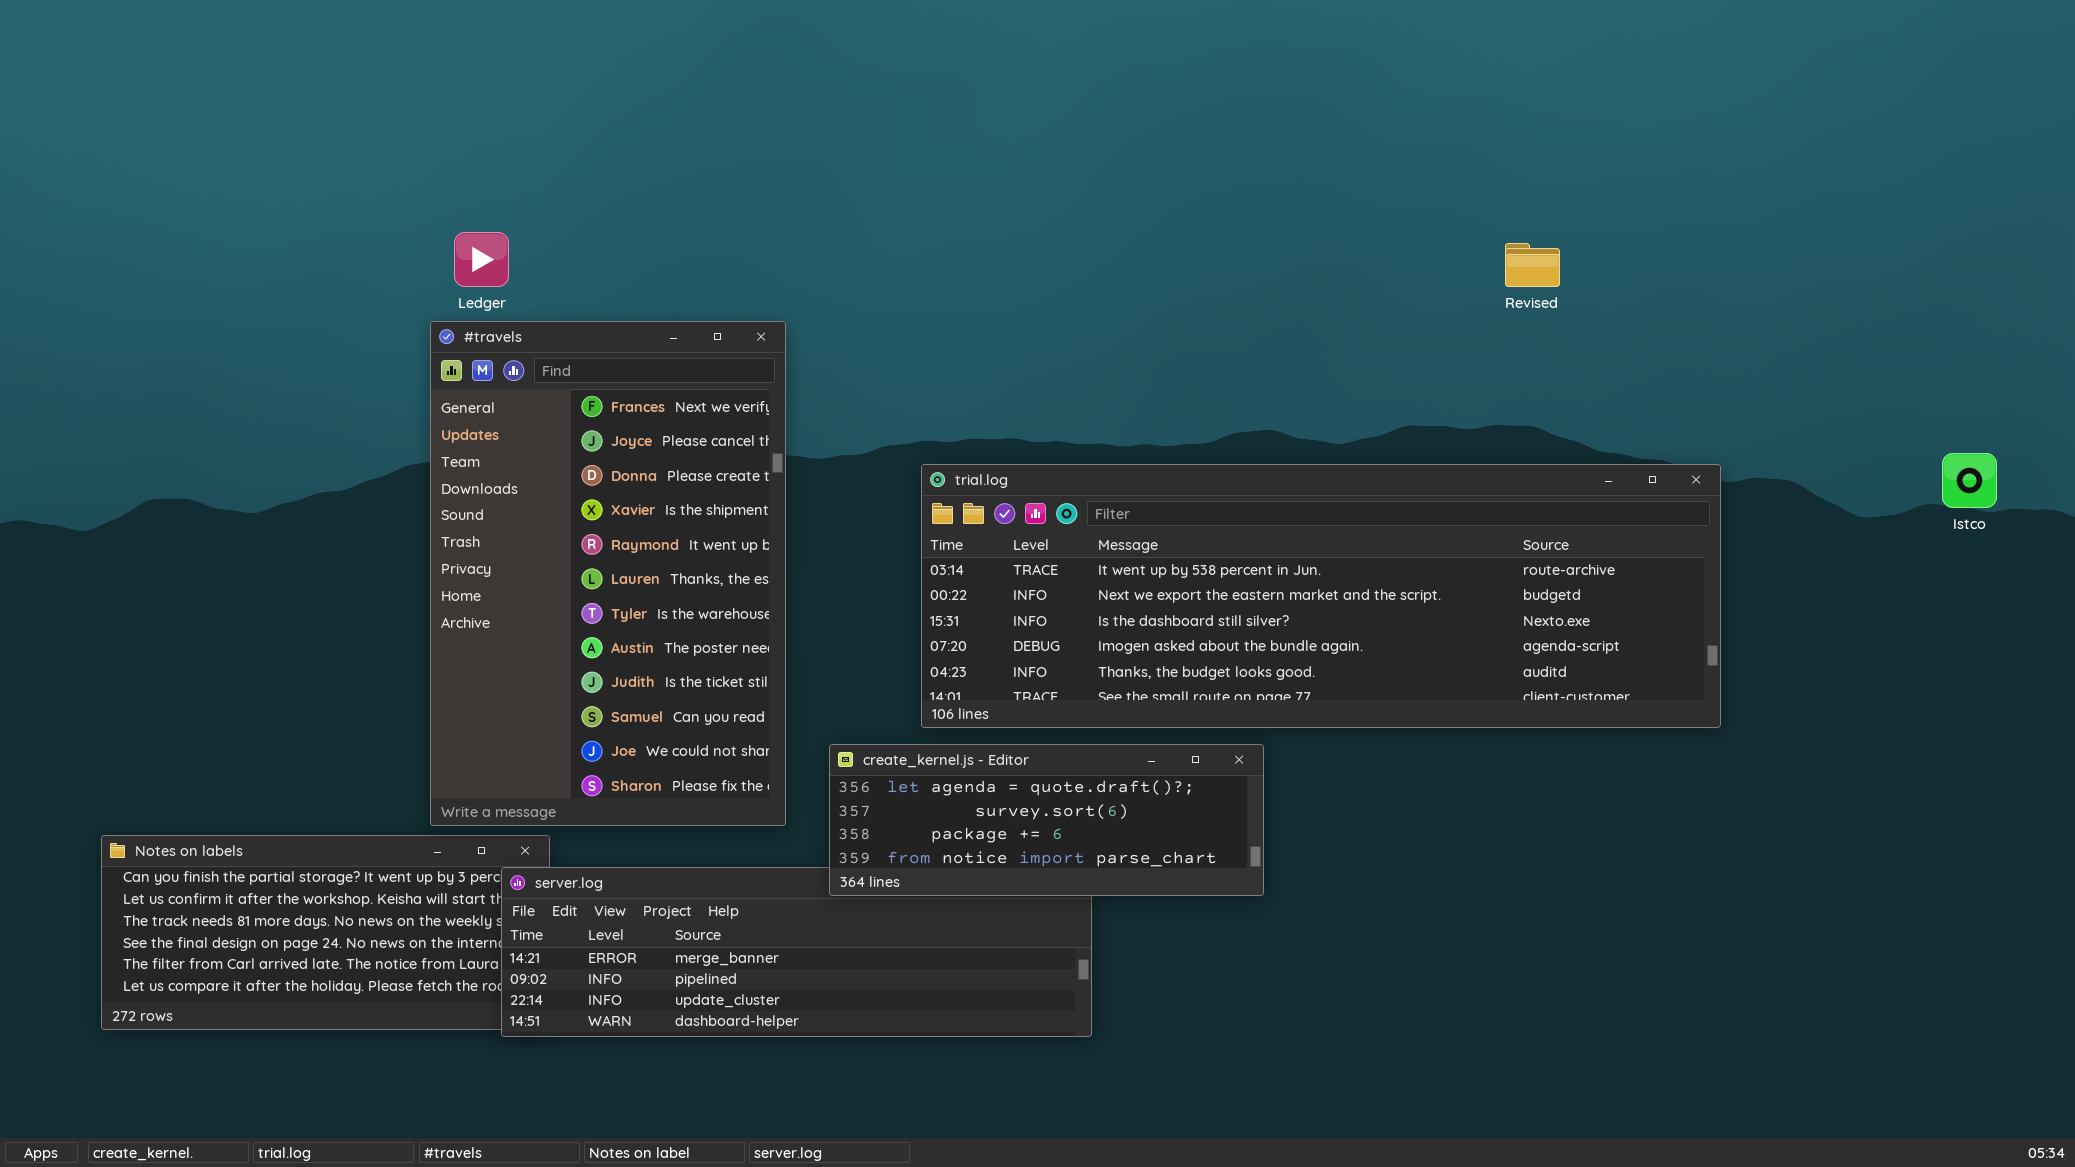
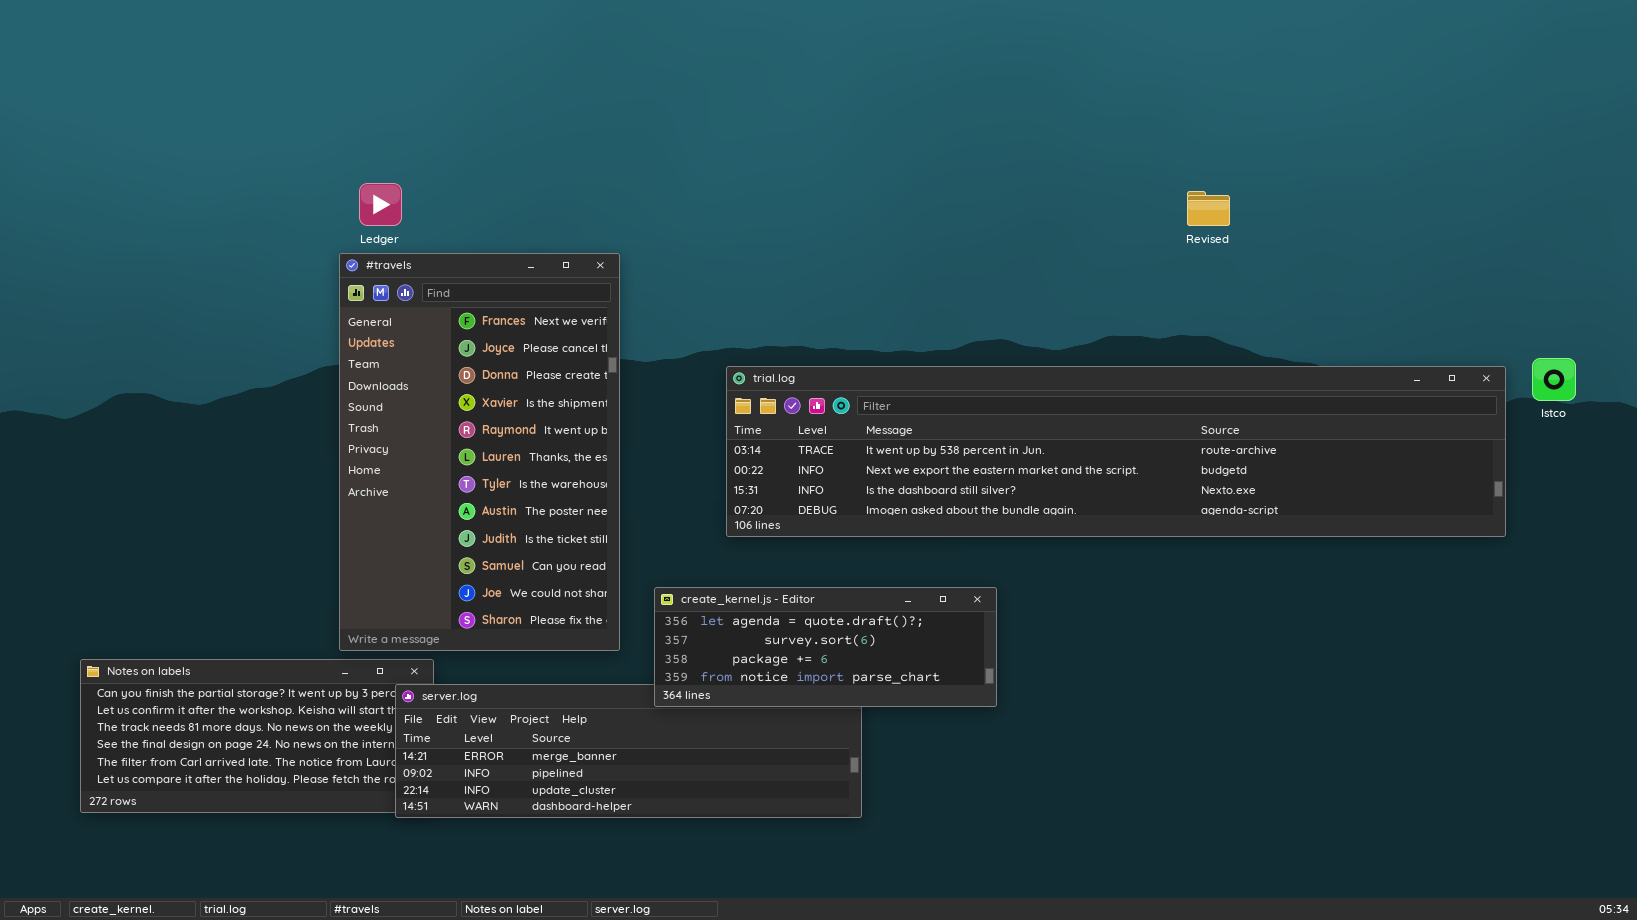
trial.log: [921,464,1721,728] -> [726,366,1506,537], resized

